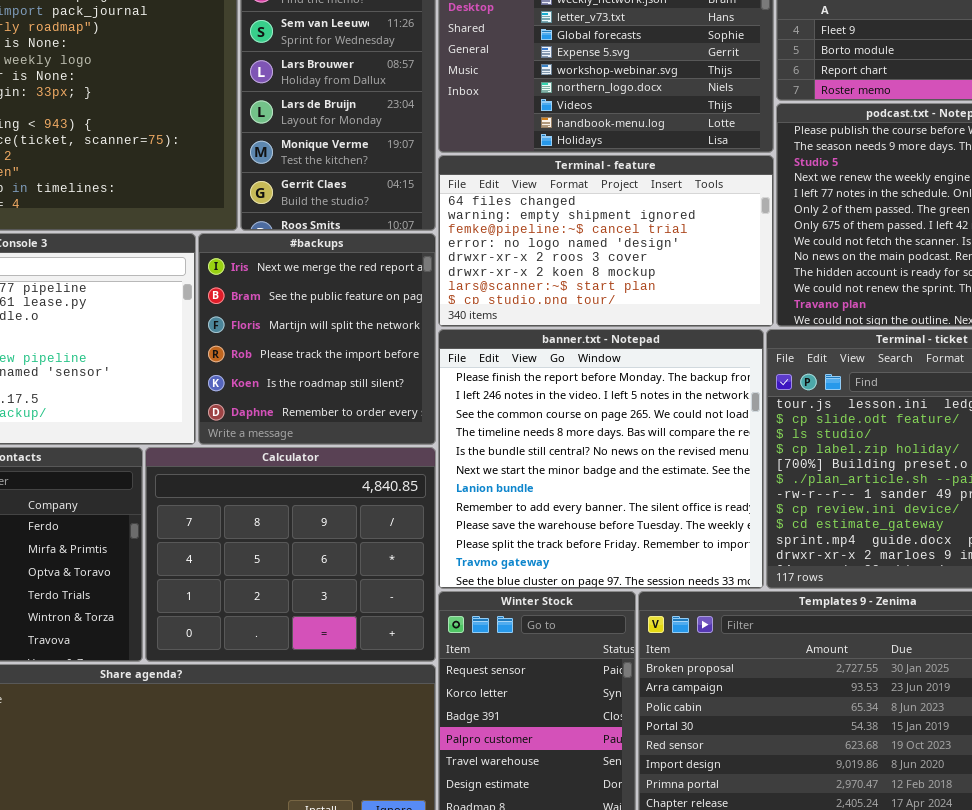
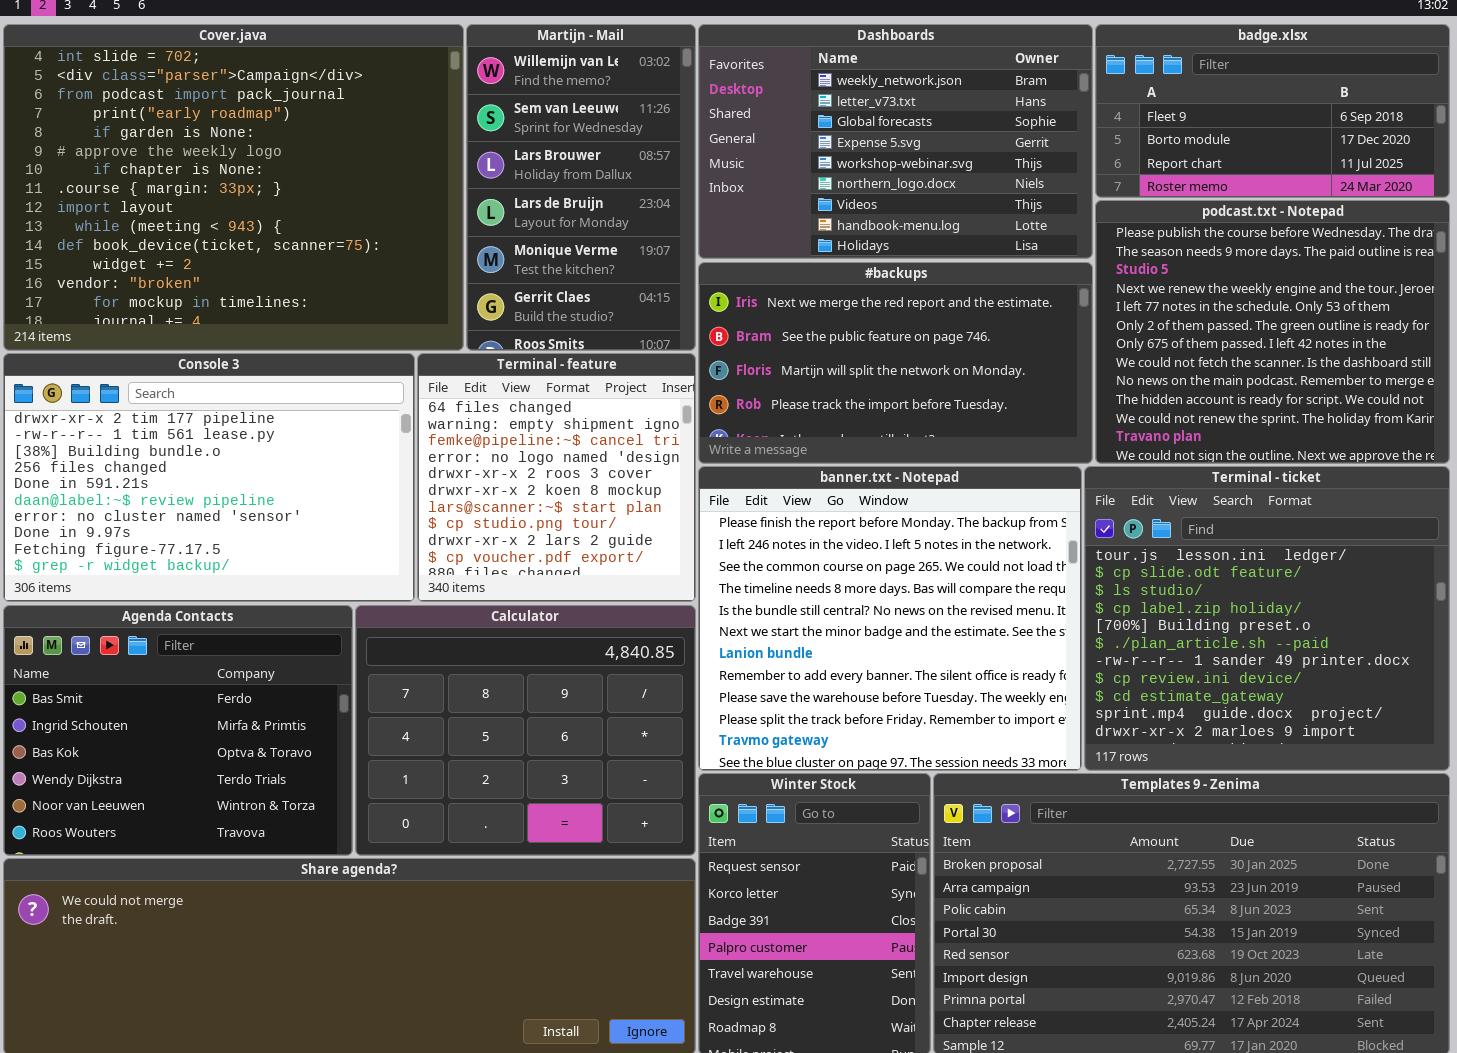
Terminal - feature: [438,155,774,327] -> [417,353,696,602], moved, resized
#backups: [198,233,436,445] -> [698,262,1093,464], moved, resized

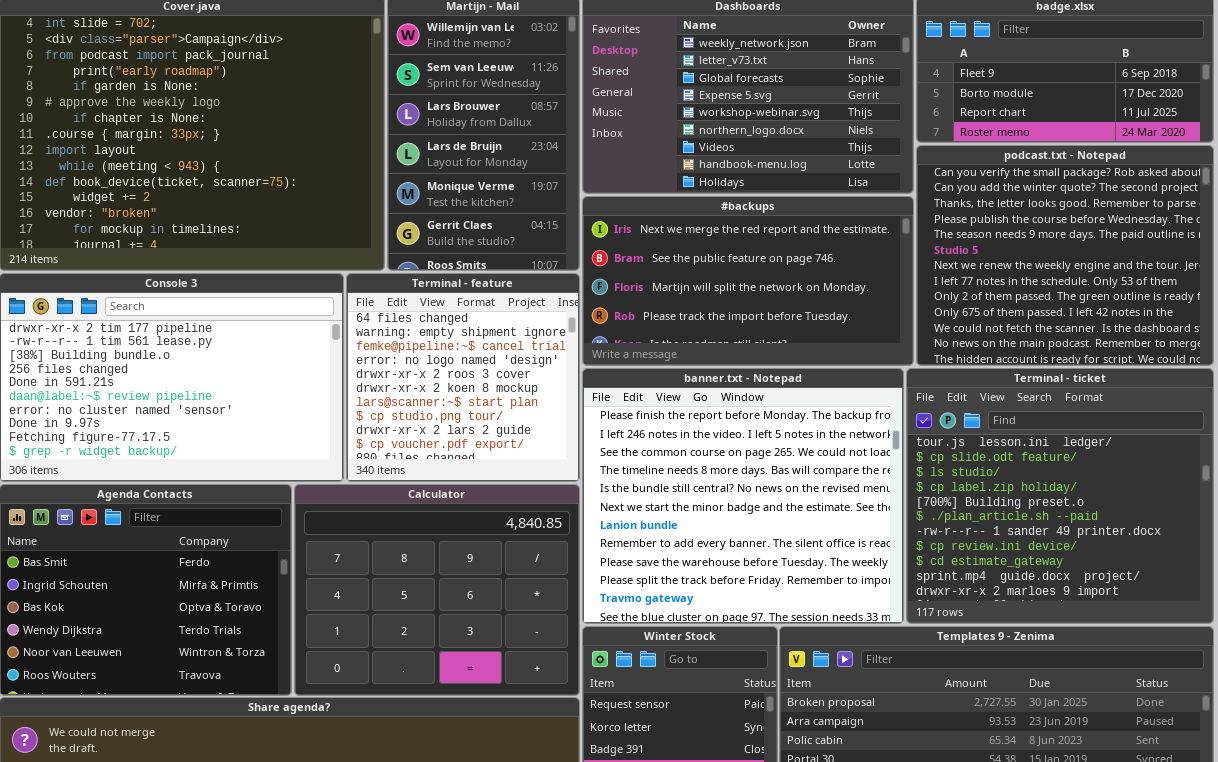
podcast.txt - Notepad: [1095,200,1450,464] -> [916,145,1214,366], scrolled up 3 rows

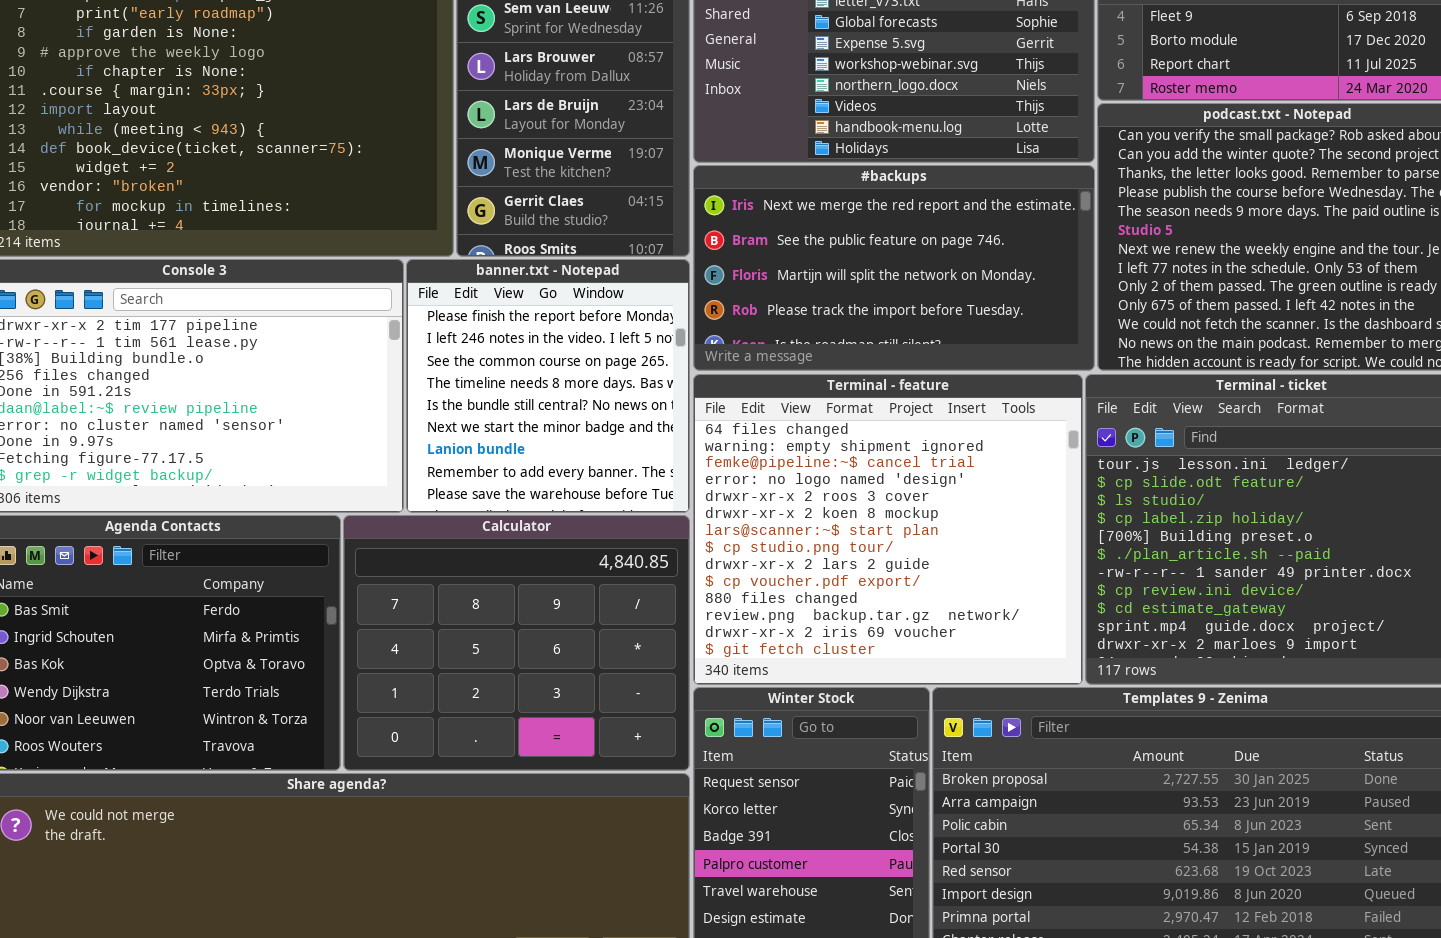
Terminal - feature: [346,273,580,482] -> [693,374,1083,685], moved, resized
banner.txt - Notepad: [582,368,904,624] -> [406,259,690,513], moved, resized

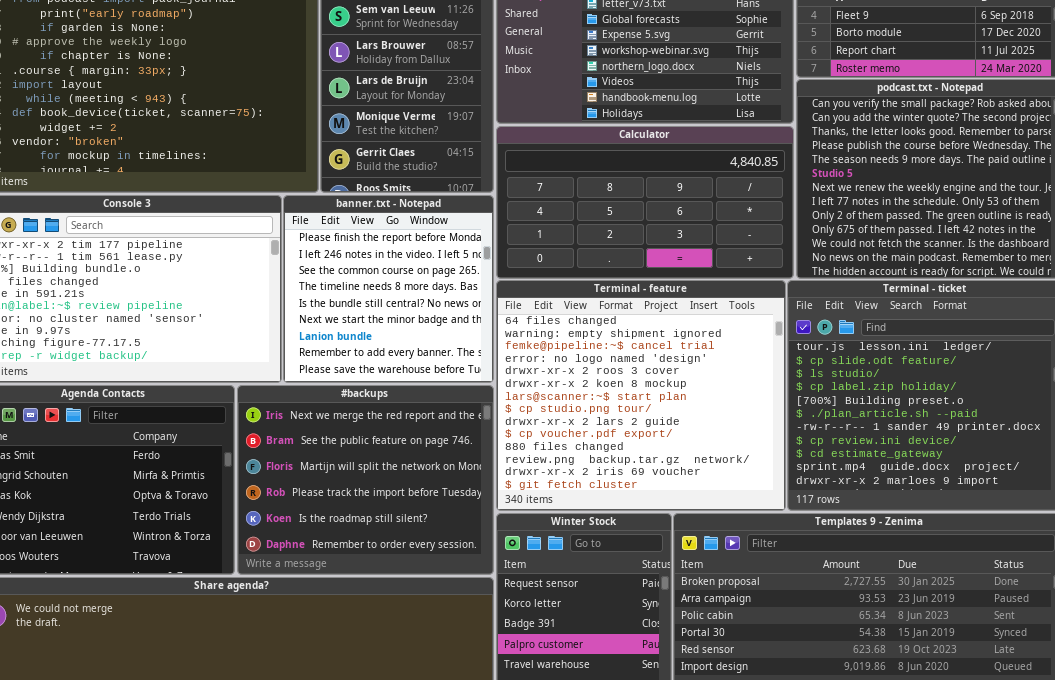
#backups: [693,165,1095,371] -> [237,385,494,575], moved, resized
Calculator: [343,515,690,771] -> [496,126,794,279], moved, resized

